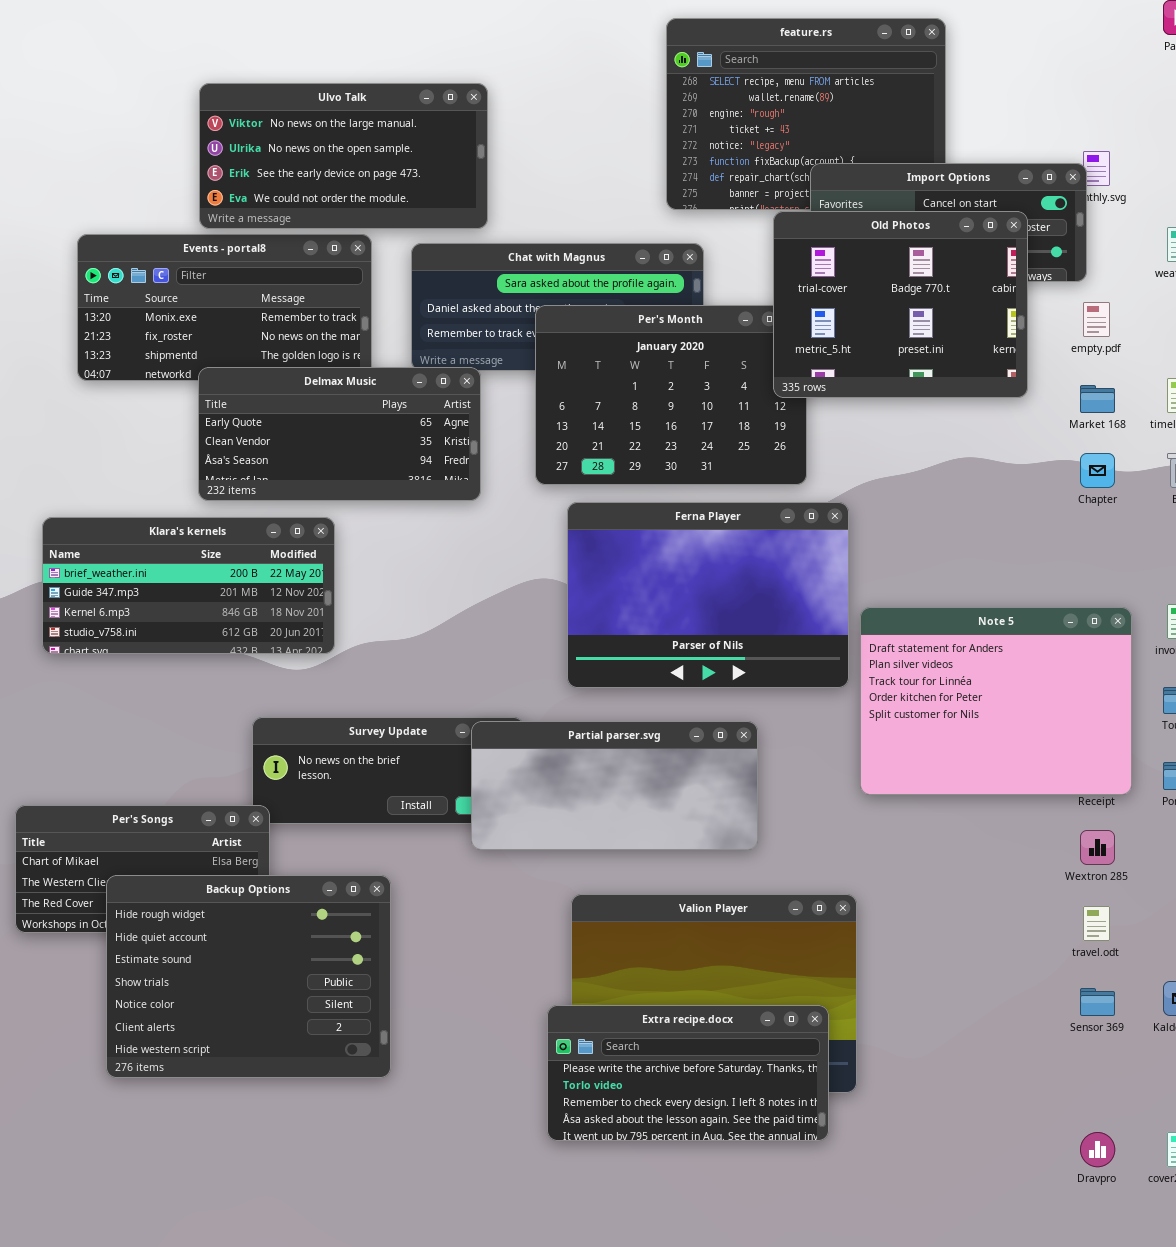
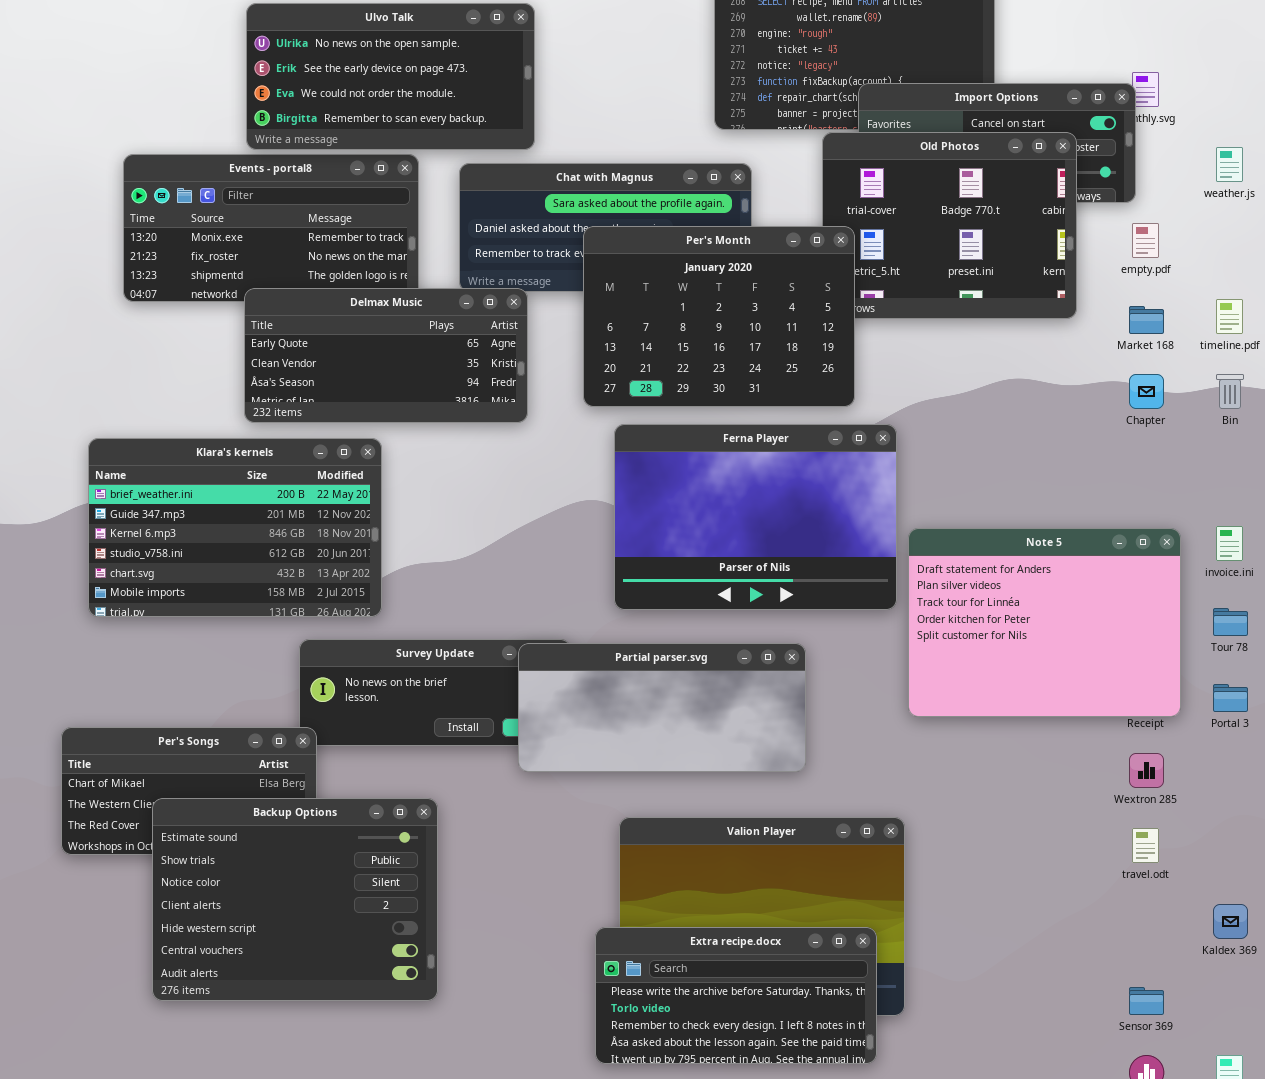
Ulvo Talk: [199,83,488,229] -> [246,3,535,150], scrolled down 1 row
Per's Month: [535,305,807,485] -> [583,226,855,407], raised
Klara's kernels: [42,517,335,654] -> [88,438,382,617], resized
Backup Options: [106,875,391,1078] -> [152,798,438,1001], scrolled down 2 rows
Sensor 369: [1080,988,1115,1016] -> [1129,987,1164,1015], moved

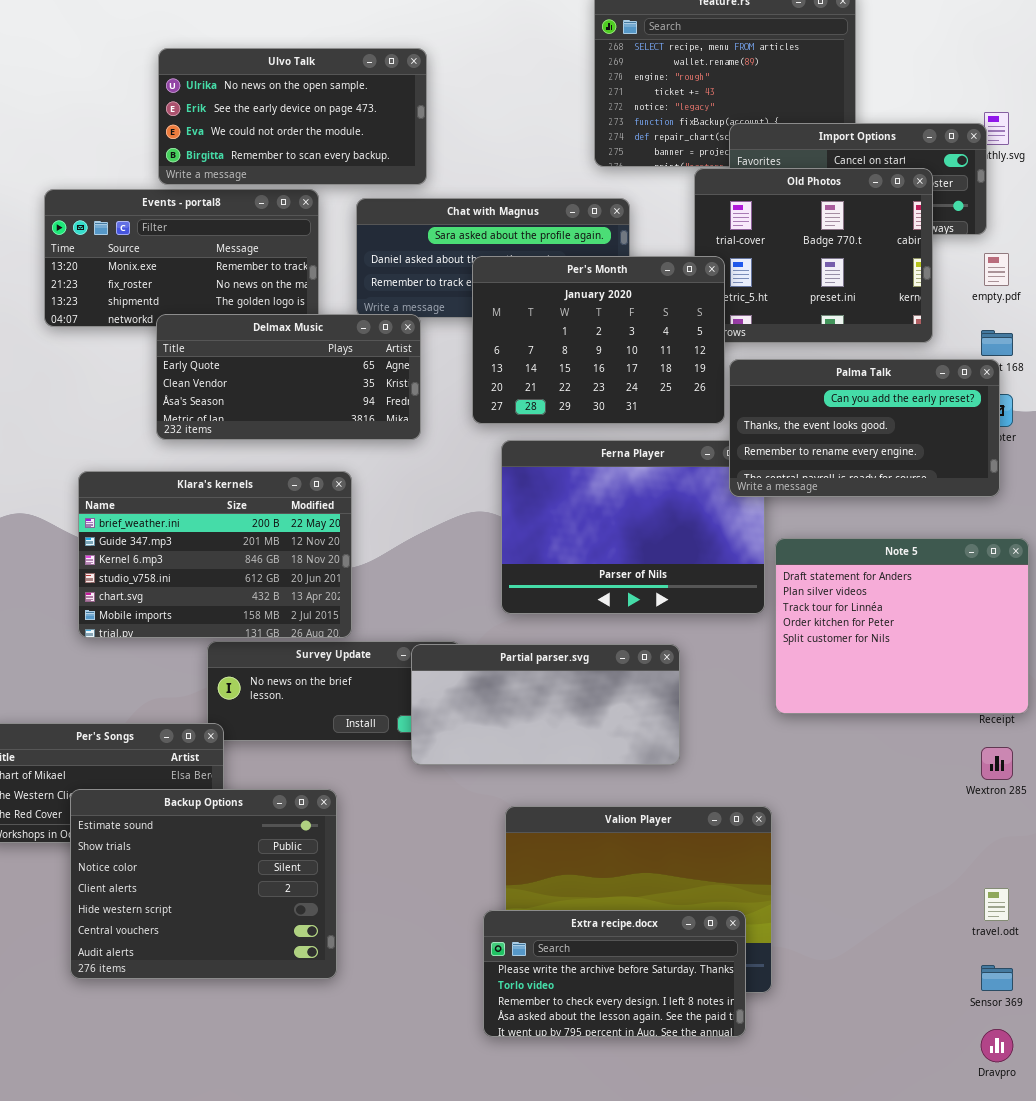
Palma Talk: none -> [729,359,1000,497], opened
Klara's kernels: [88,438,382,617] -> [78,471,352,638], moved
travel.odt: [1132,828,1159,863] -> [984,888,1009,921], moved

